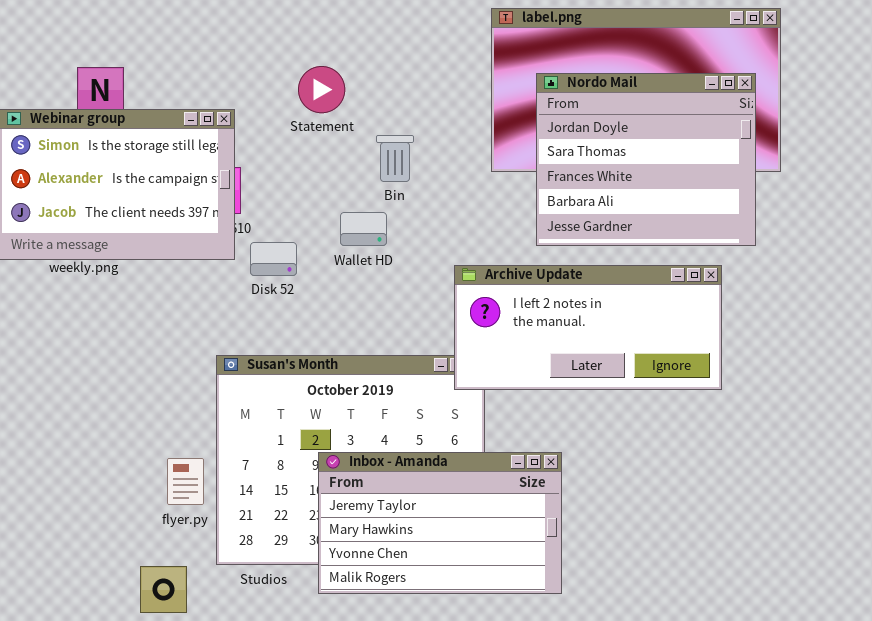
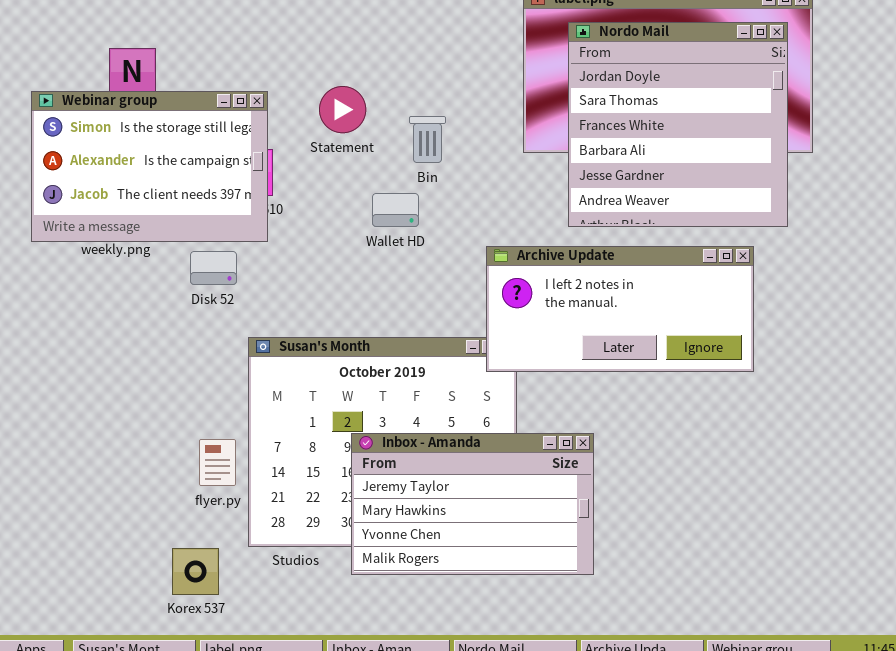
Statement: [298,66,345,113] -> [319,86,366,133], moved
Nordo Mail: [536,73,756,246] -> [568,22,788,227], resized
Disk 52: [250,242,297,276] -> [190,251,237,285], moved

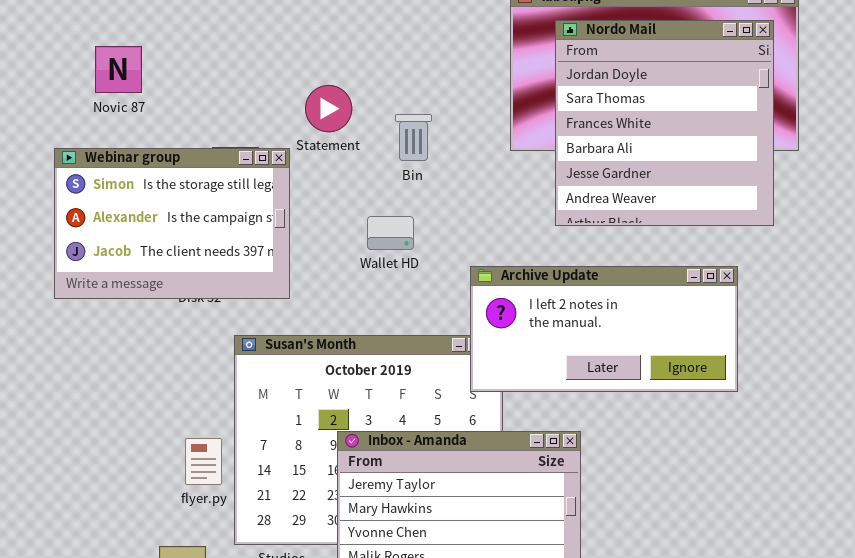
Webinar group: [31,91,268,242] -> [54,148,290,299], moved
Wallet HD: [372,193,419,227] -> [367,216,414,250], moved
Archive Update: [486,246,754,372] -> [470,266,738,392], moved

